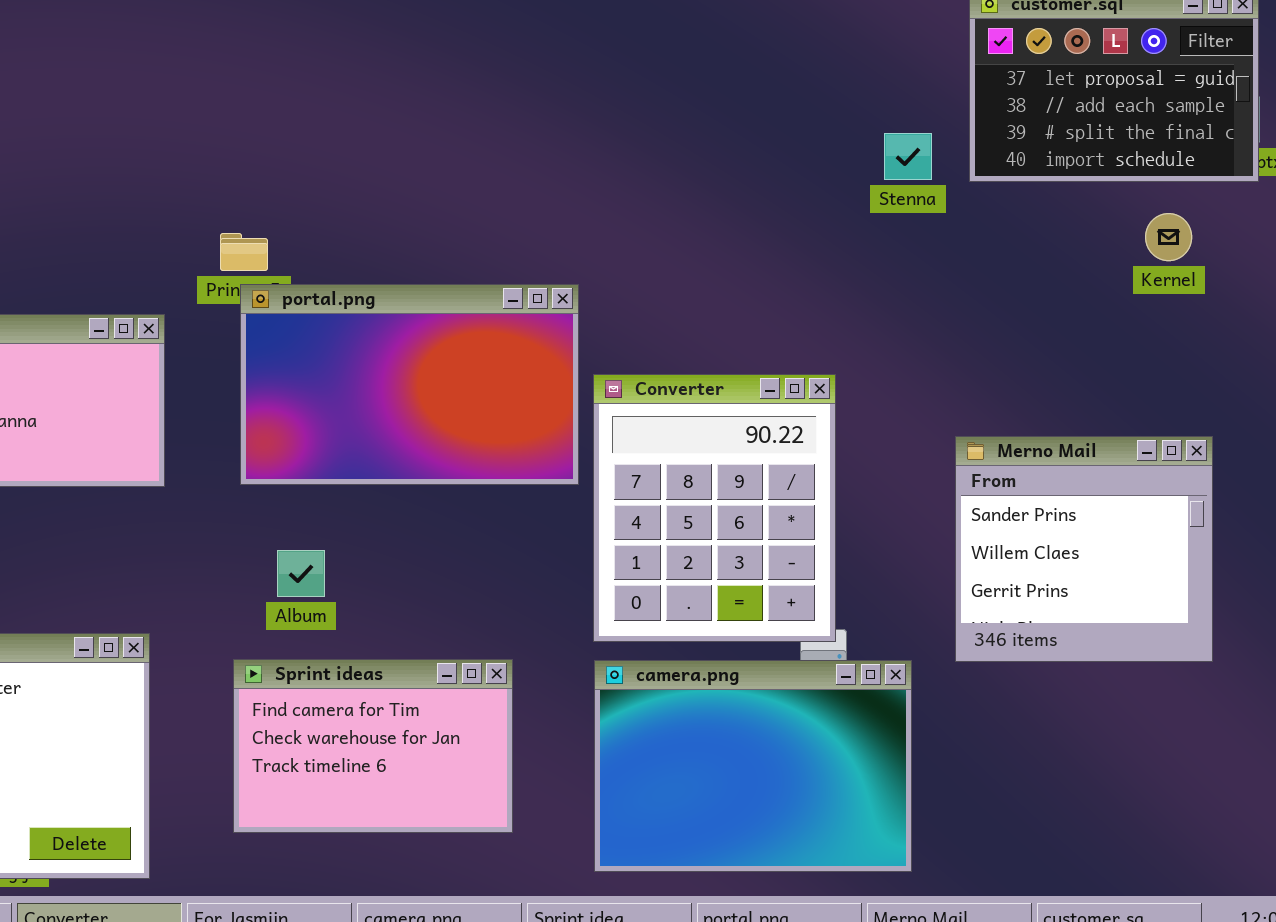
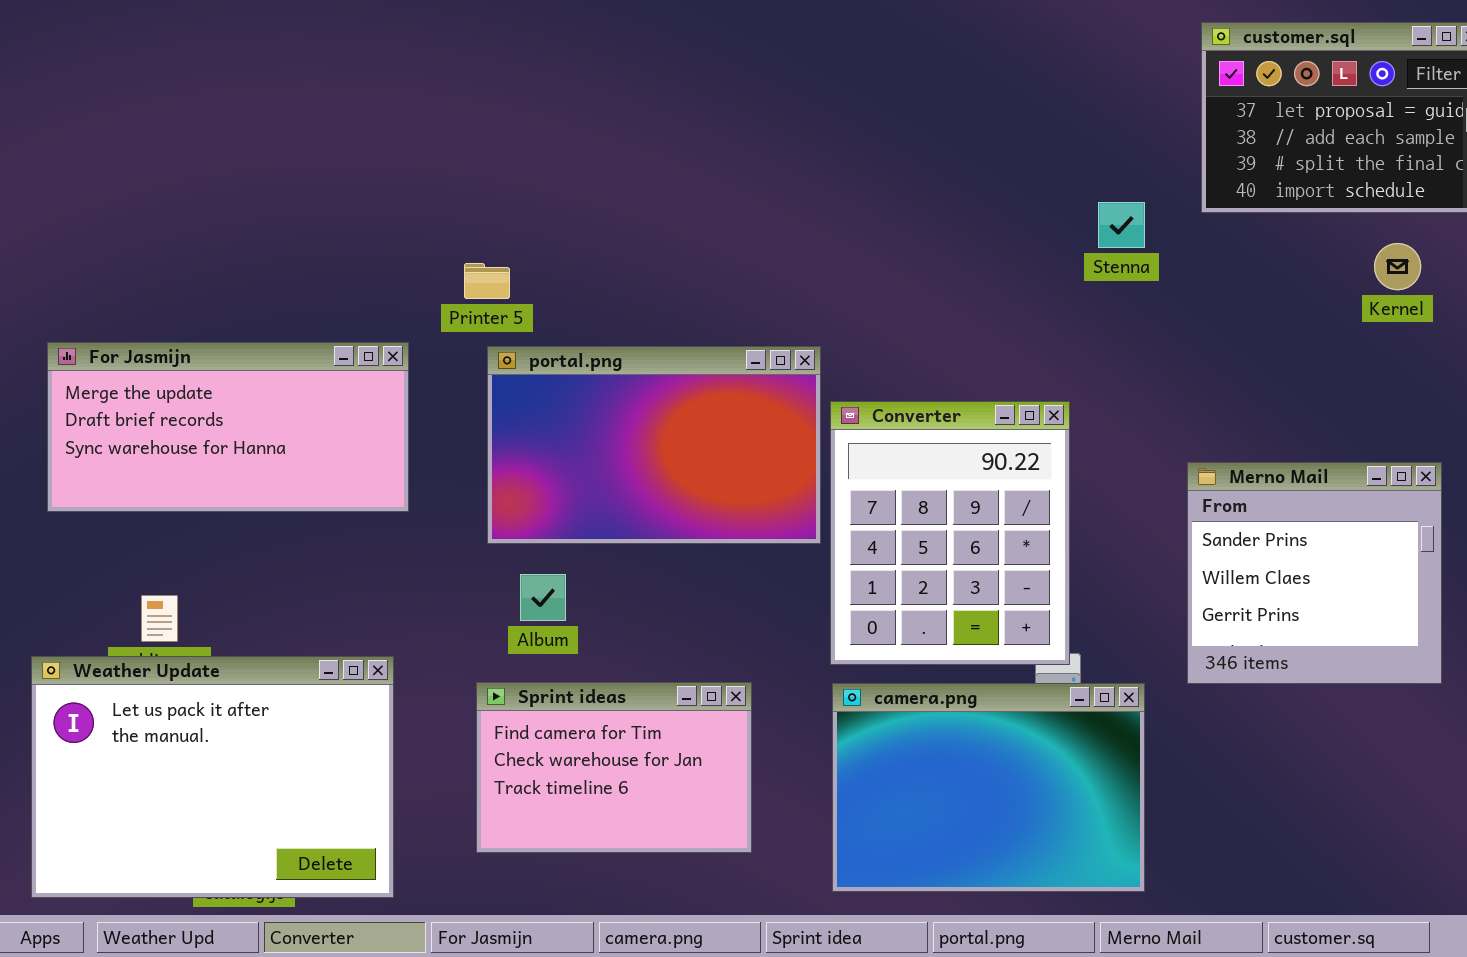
Stenna: [884,133,932,180] -> [1098,202,1145,248], moved
portal.png: [240,284,579,485] -> [487,346,821,544], moved

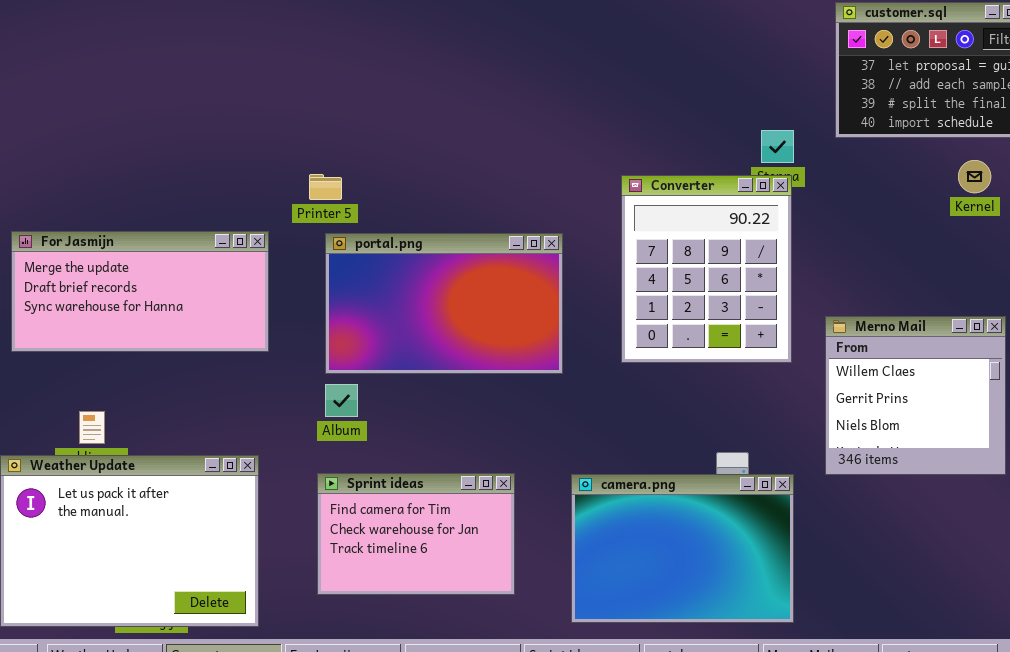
Converter: [830,401,1070,665] -> [621,175,792,363], moved
Merno Mail: [1187,462,1442,684] -> [825,316,1006,475], scrolled down 1 row
Album: [520,574,566,621] -> [325,384,358,417], moved

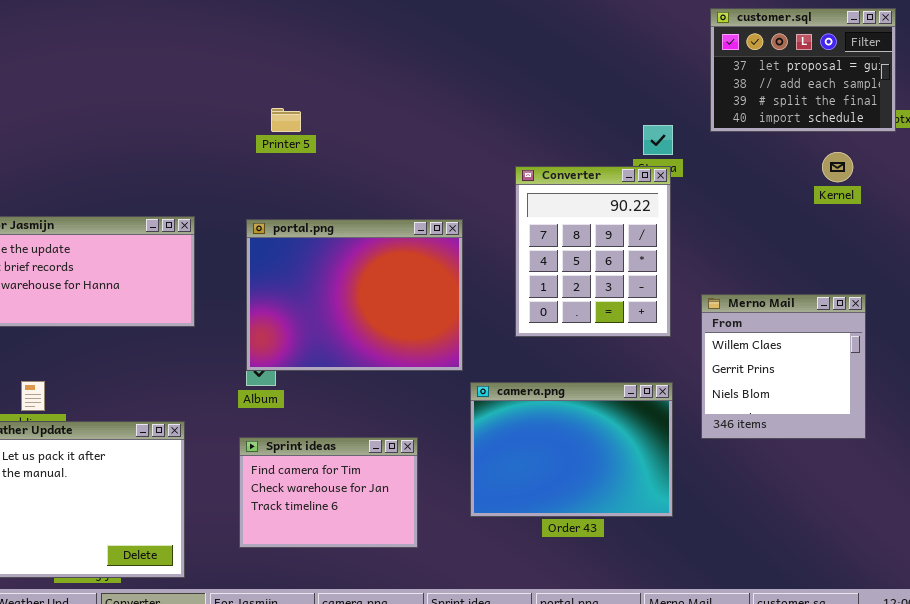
Printer 5: [309,174,342,200] -> [271,108,301,132], moved
portal.png: [325,233,563,374] -> [246,219,463,371], resized
camera.png: [571,474,794,623] -> [470,382,673,517], moved

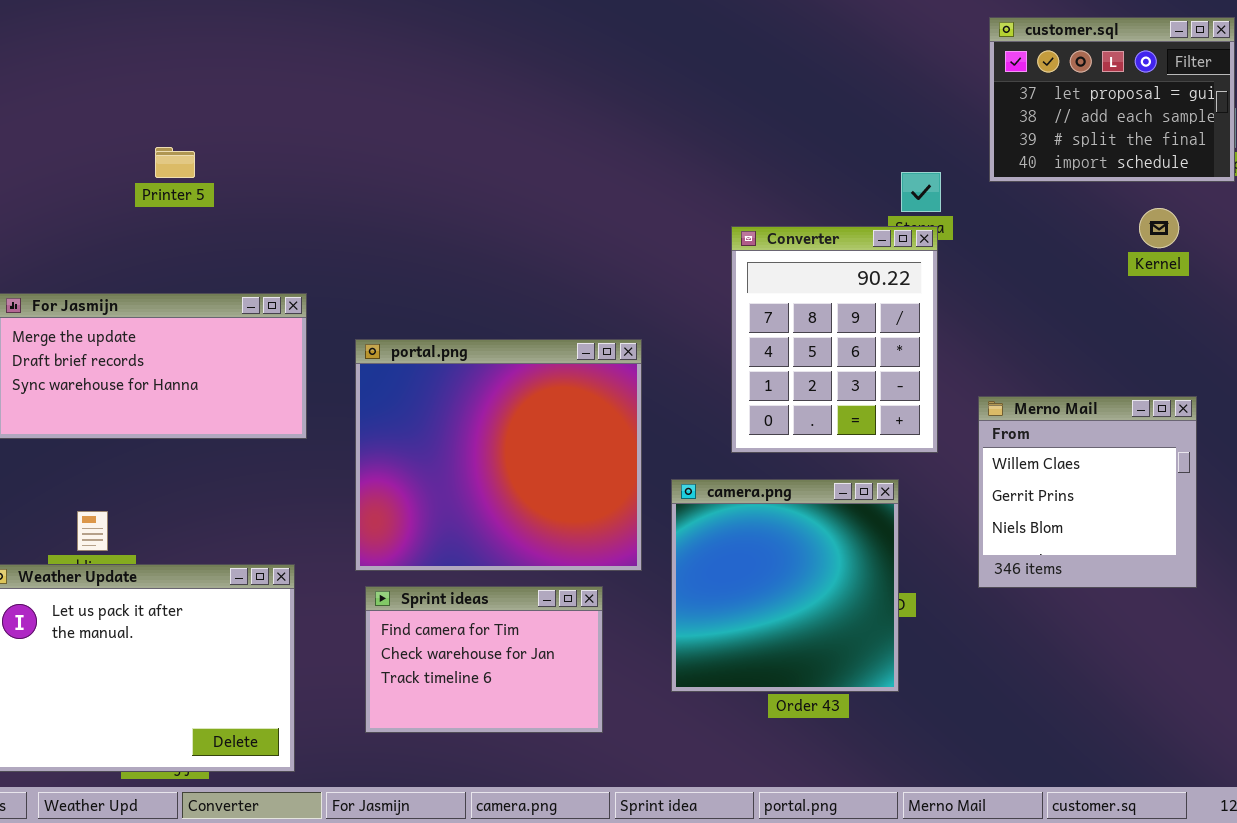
Printer 5: [271,108,301,132] -> [155,147,195,178], moved
portal.png: [246,219,463,371] -> [355,339,642,571], moved, resized
camera.png: [470,382,673,517] -> [671,479,899,692], resized

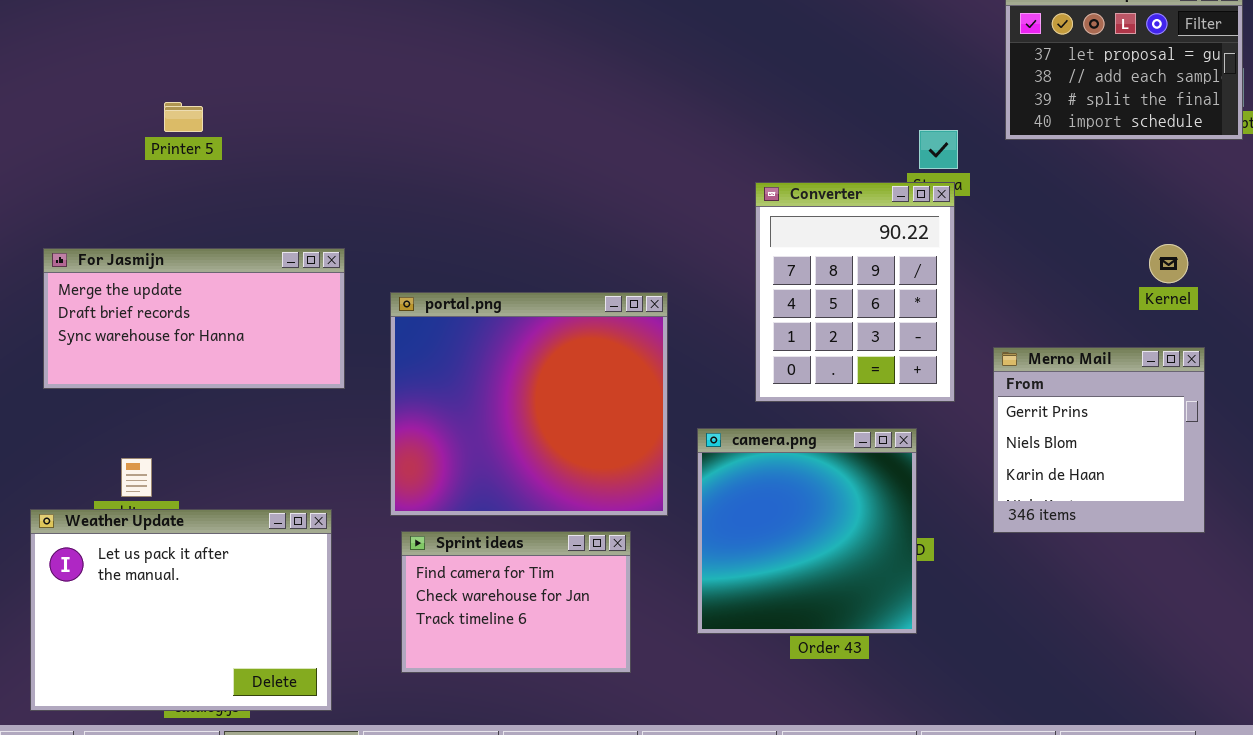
Printer 5: [155,147,195,178] -> [164,102,203,132], moved
Kernel: [1139,208,1179,248] -> [1149,244,1188,283], moved
Merno Mail: [978,396,1197,588] -> [993,347,1205,533], scrolled down 1 row

